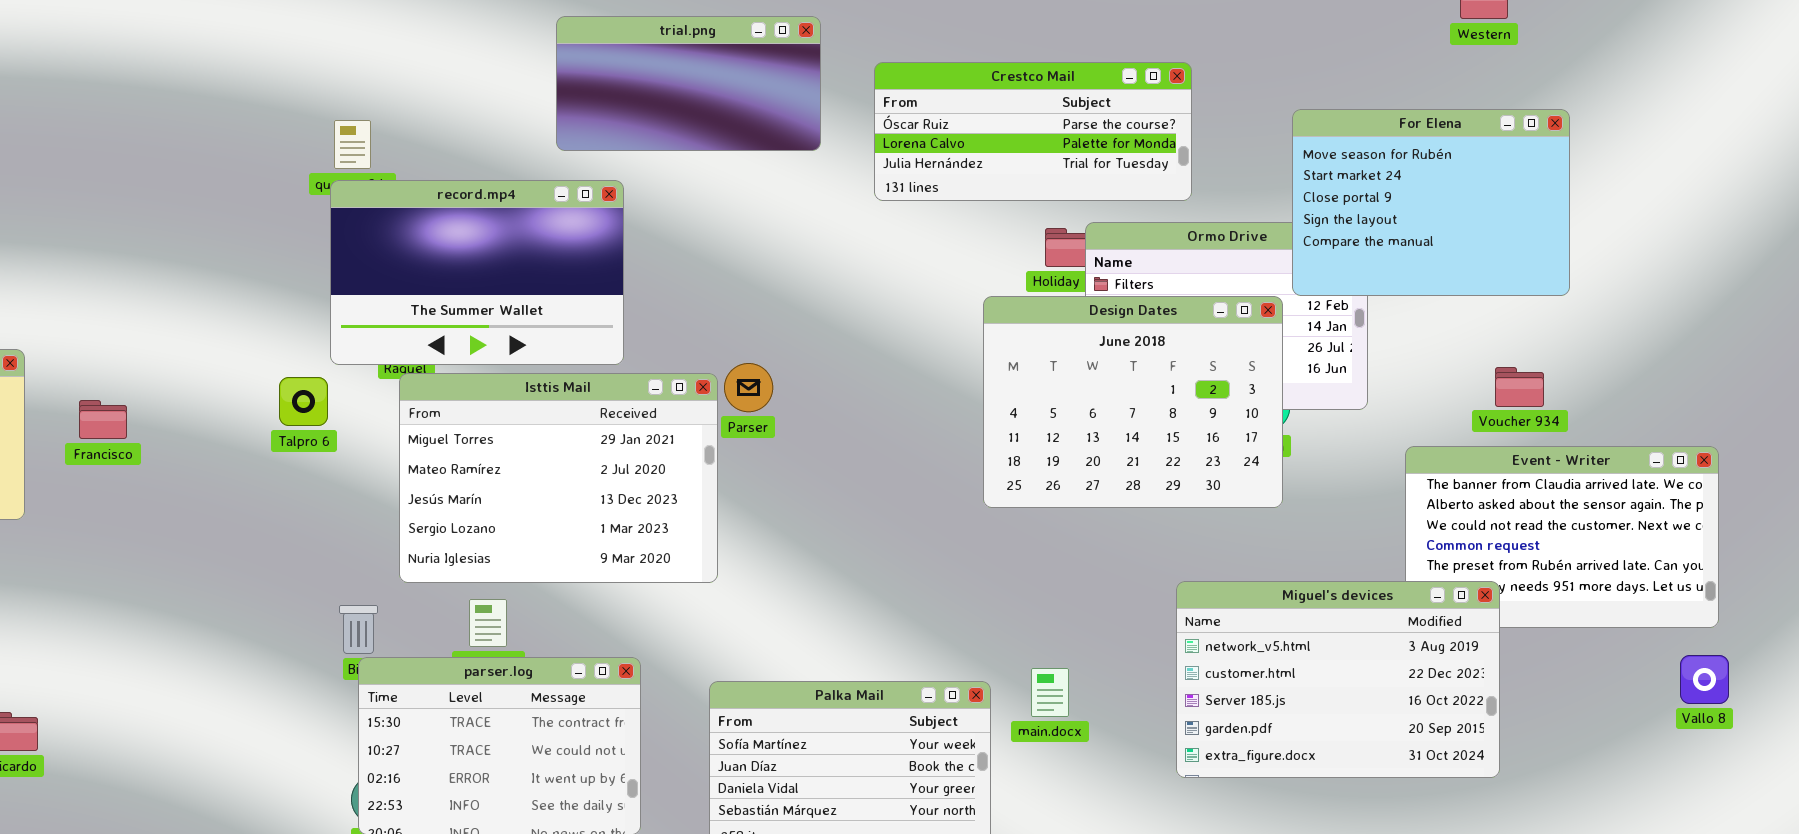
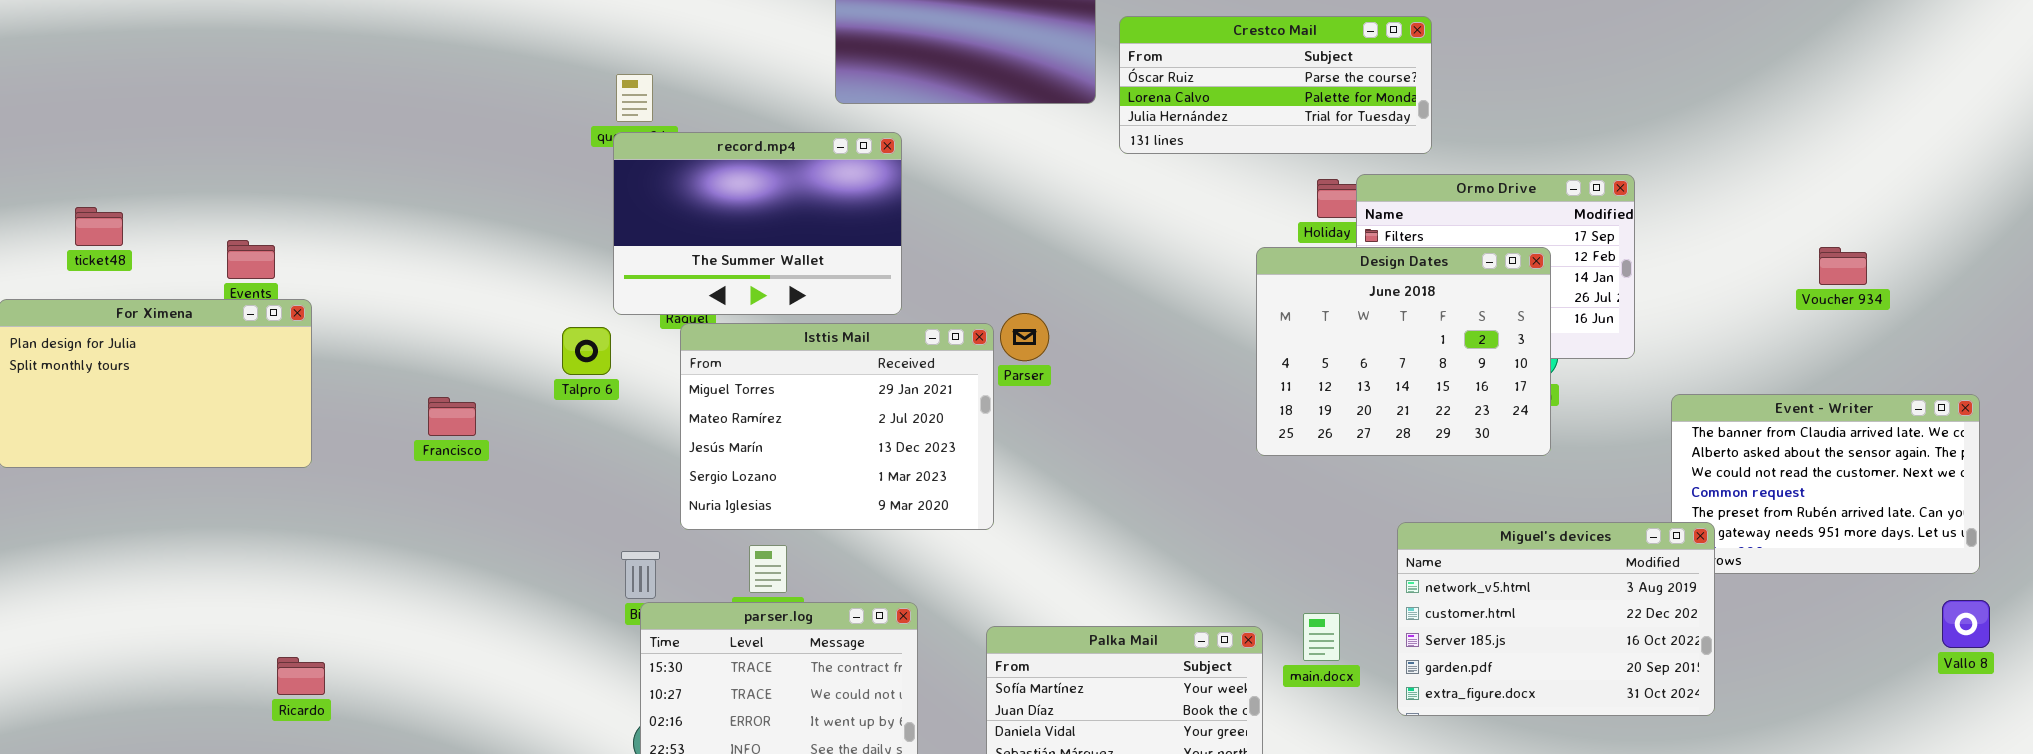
Crestco Mail: [874,62,1192,201] -> [1119,16,1432,154], moved
For Elena: [1292,109,1570,296] -> none, closed
Voucher 934: [1495,367,1544,407] -> [1819,247,1867,285], moved
Francisco: [79,400,127,439] -> [428,397,476,436], moved
Miguel's devices: [1176,581,1500,778] -> [1397,522,1715,716], moved

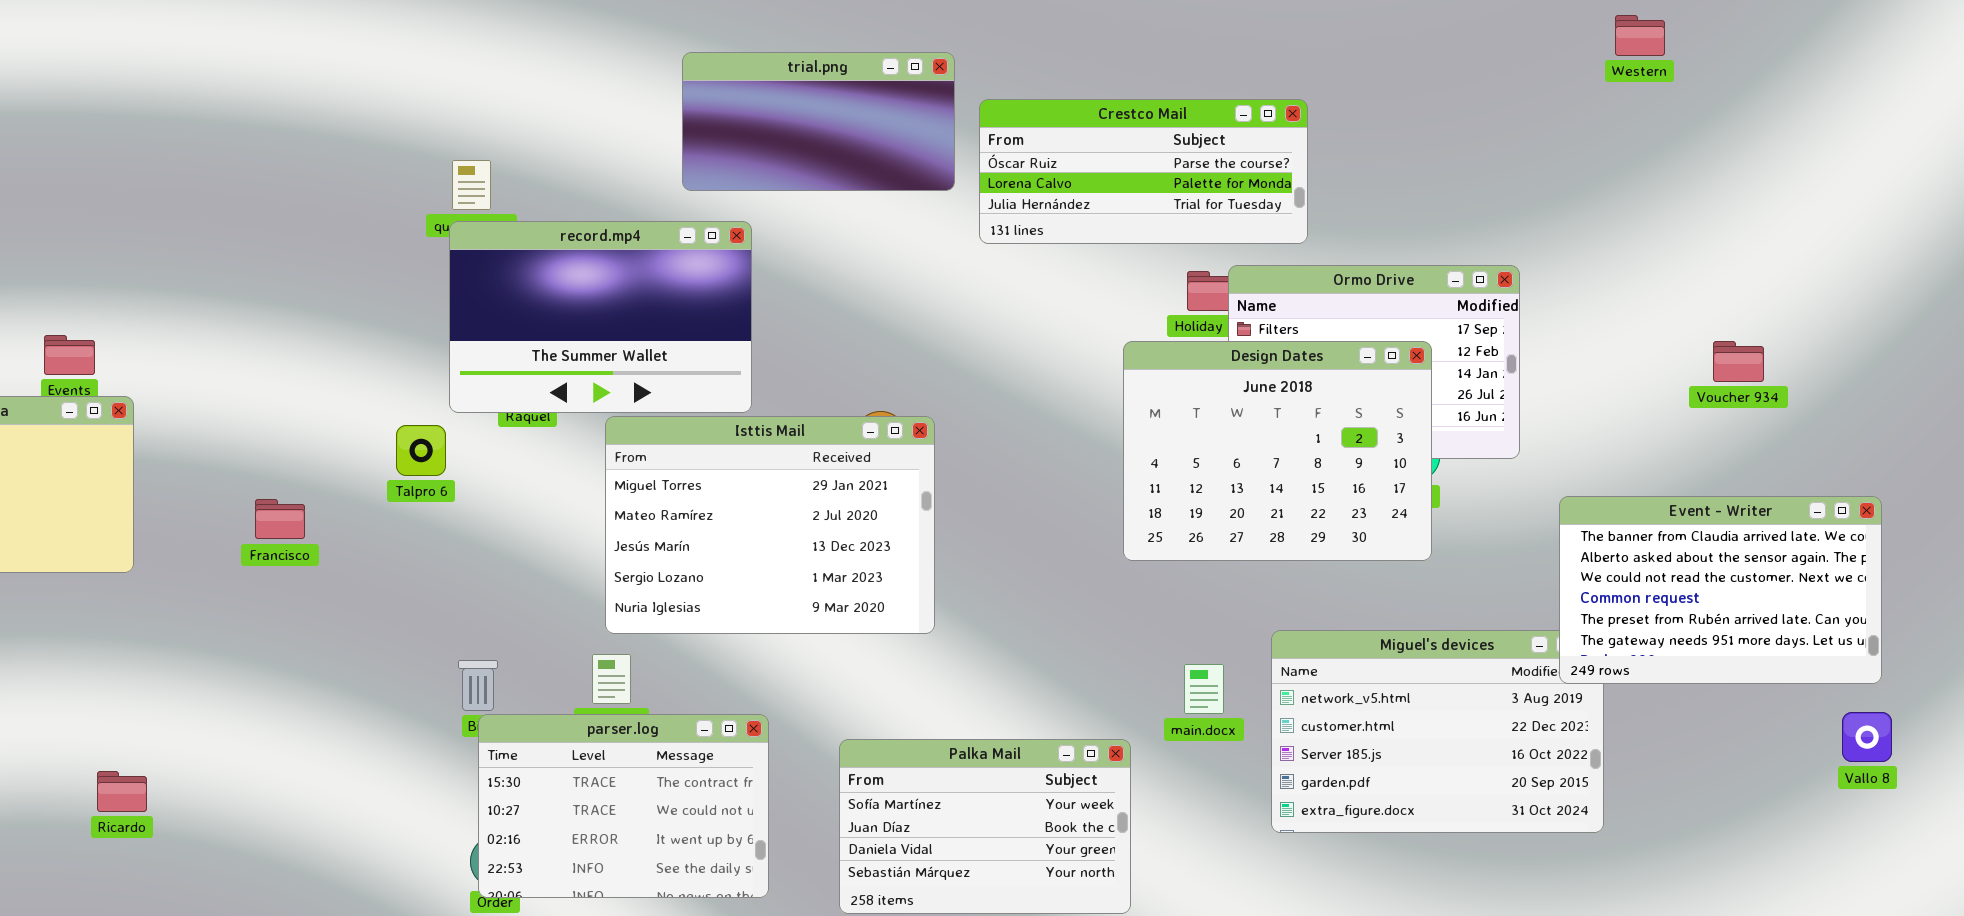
Isttis Mail: [680,323,994,530] -> [605,416,935,634], moved
Event - Writer: [1671,394,1980,574] -> [1559,496,1882,684], raised
main.docx: [1303,613,1340,661] -> [1184,664,1224,714], moved

